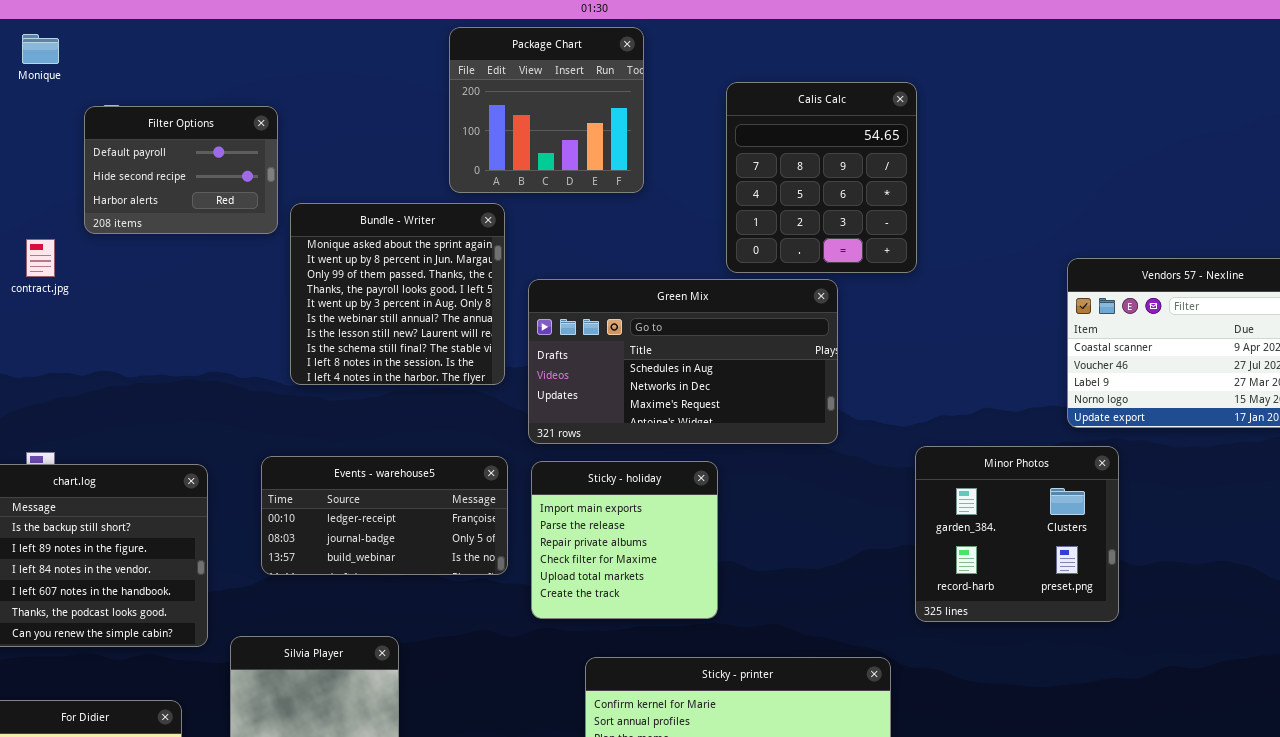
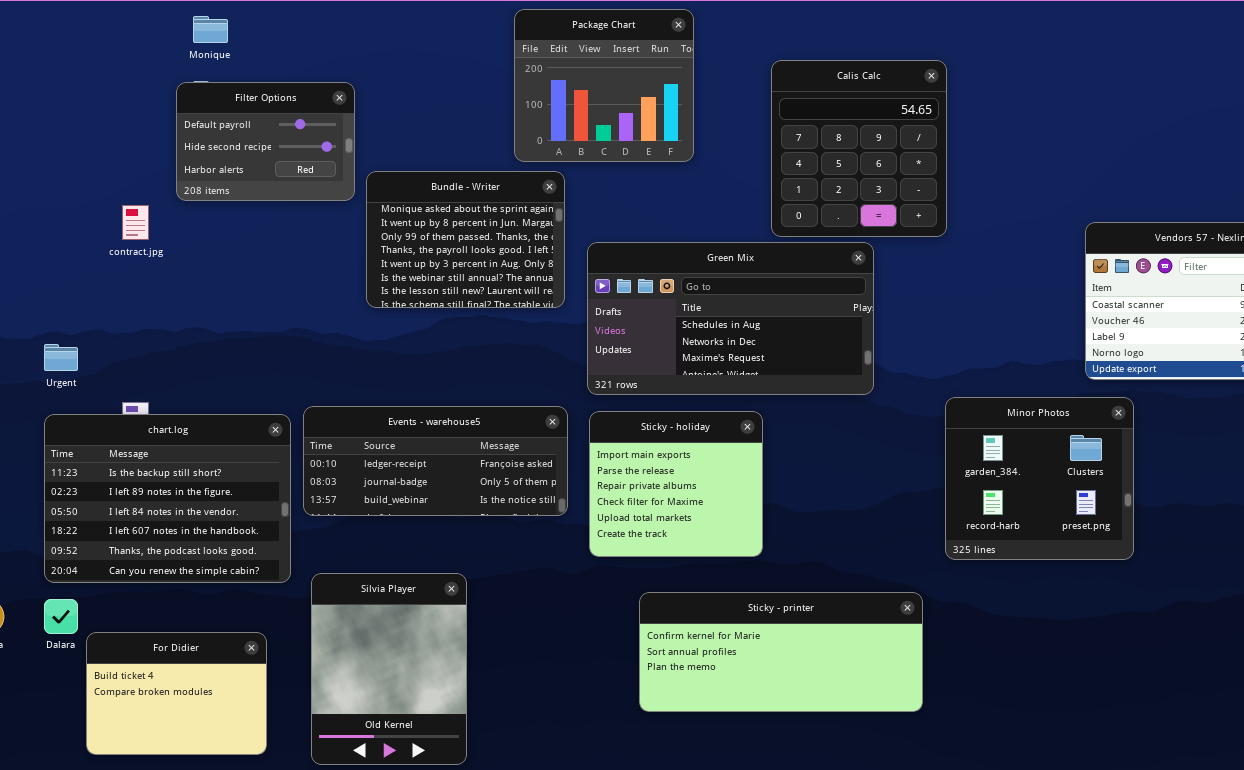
Monique: [22,34,59,64] -> [193,16,228,43], moved
Bundle - Writer: [290,203,505,385] -> [366,171,565,308], resized
Events - warehouse5: [261,456,508,575] -> [303,406,568,516], resized

